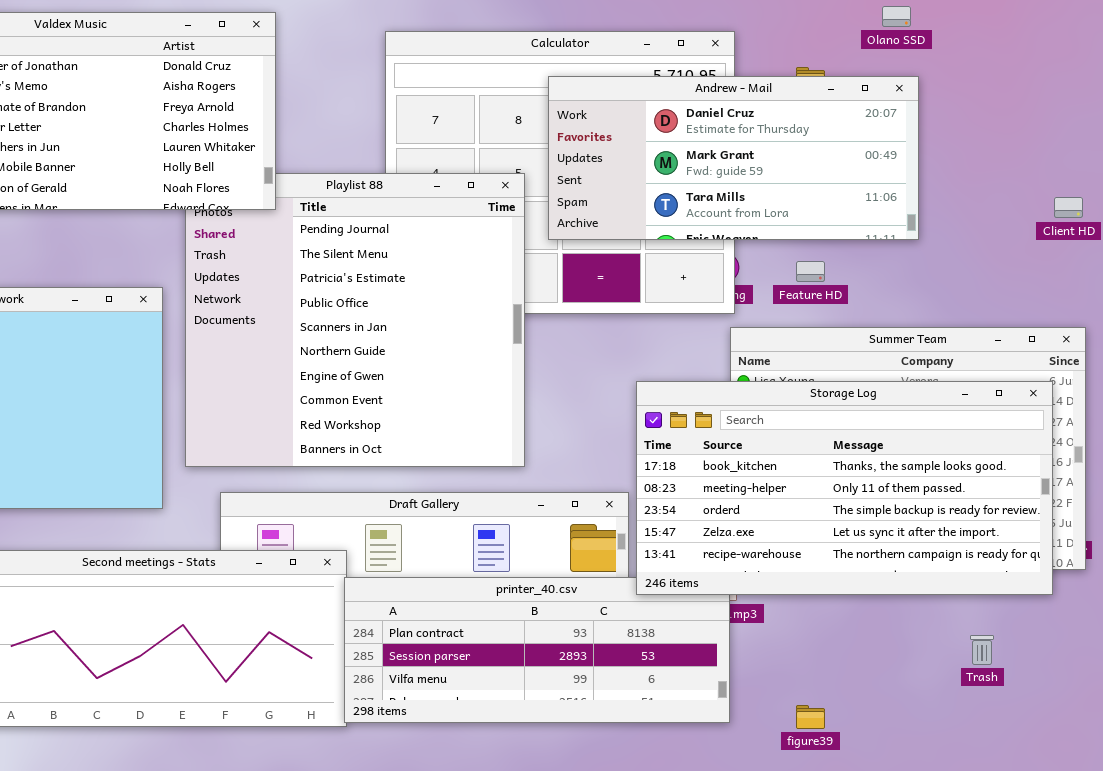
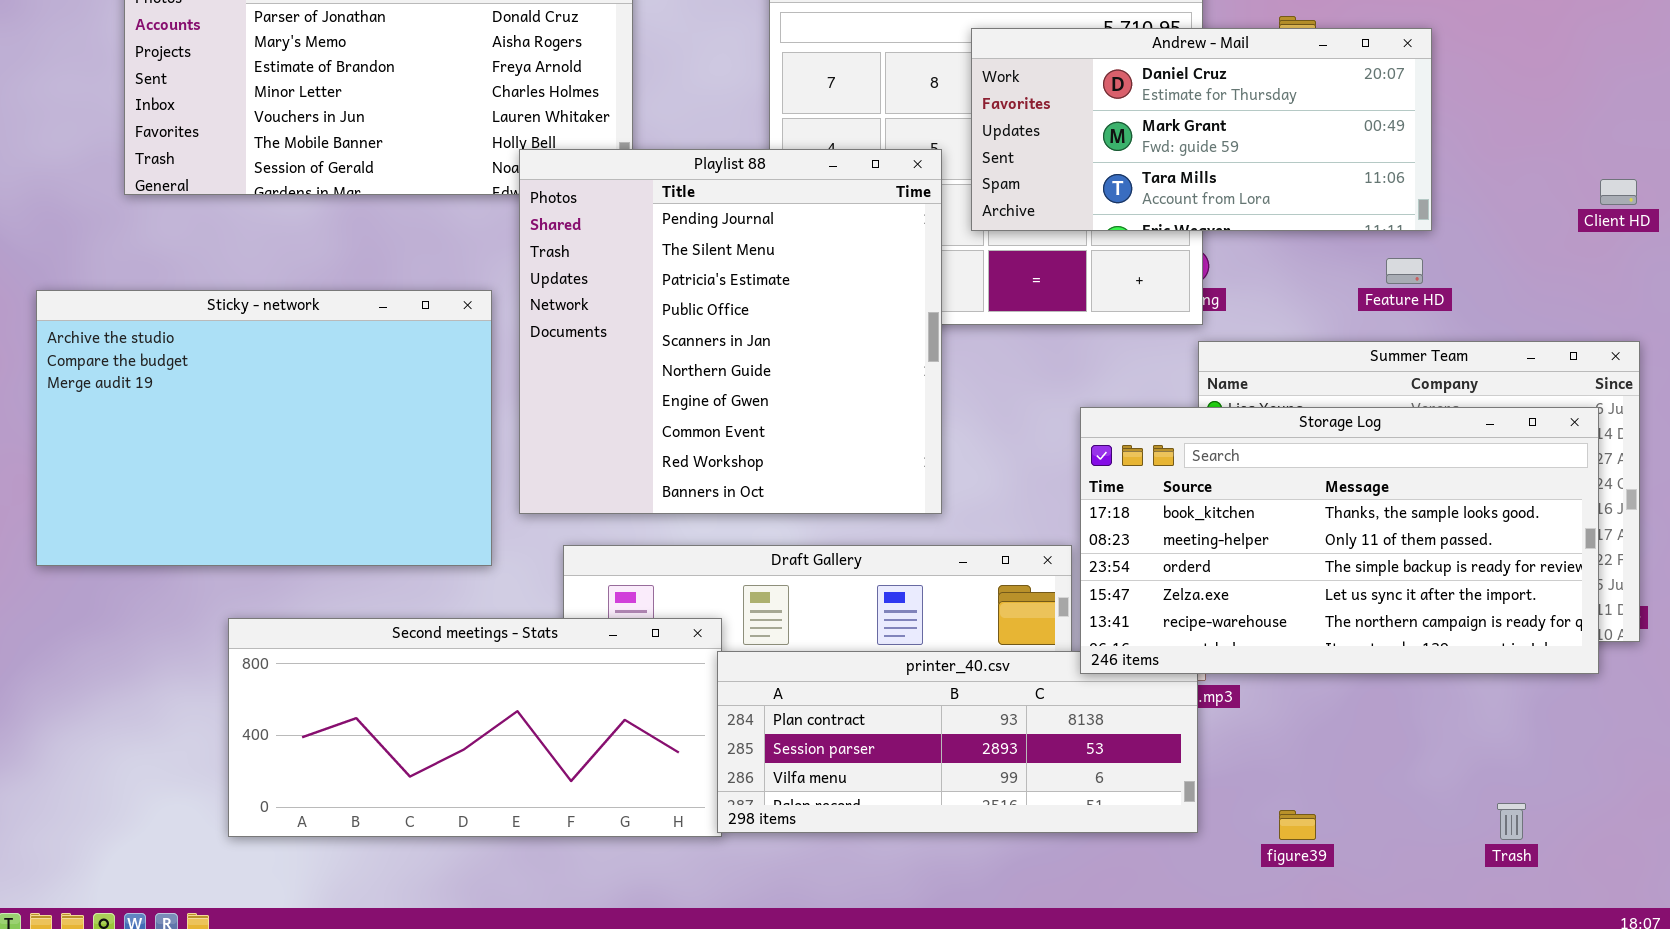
Playlist 88: [185,173,525,467] -> [519,149,942,514], raised
Feature HD: [796,261,825,282] -> [1386,258,1423,284], moved
Trash: [970,635,994,665] -> [1497,803,1526,840], moved

